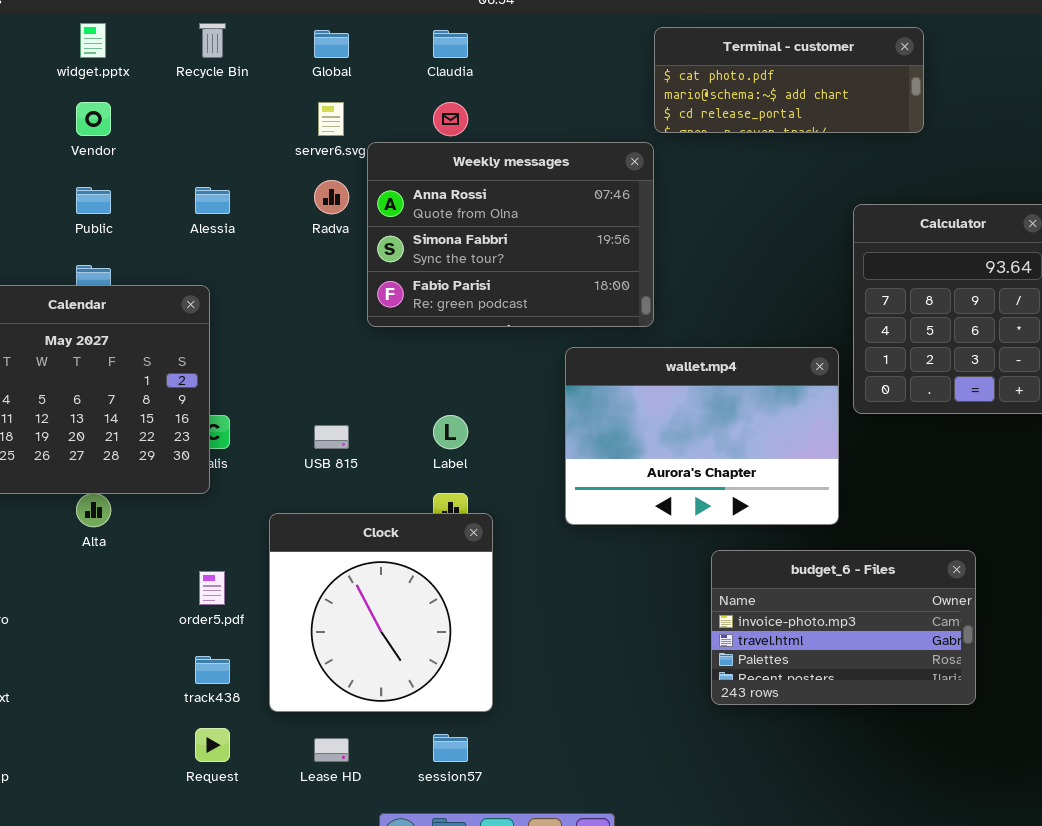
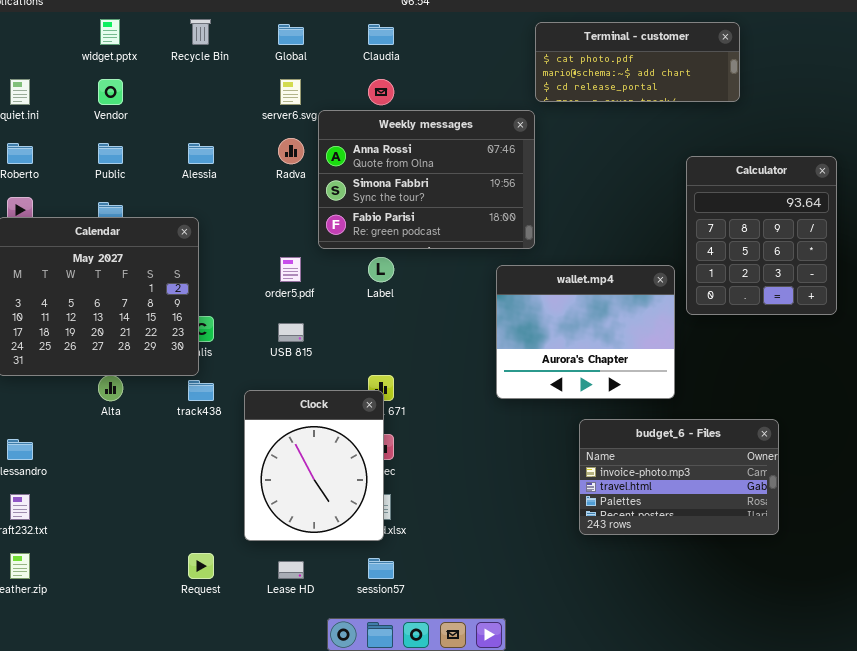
wallet.mp4: [565,347,839,525] -> [496,265,675,399], resized
Label: [433,415,468,449] -> [368,257,394,282], moved
Clock: [269,513,493,712] -> [244,390,384,541], resized
order5.pdf: [199,571,225,605] -> [280,257,301,282], moved
track438: [195,656,230,684] -> [188,380,214,401], moved

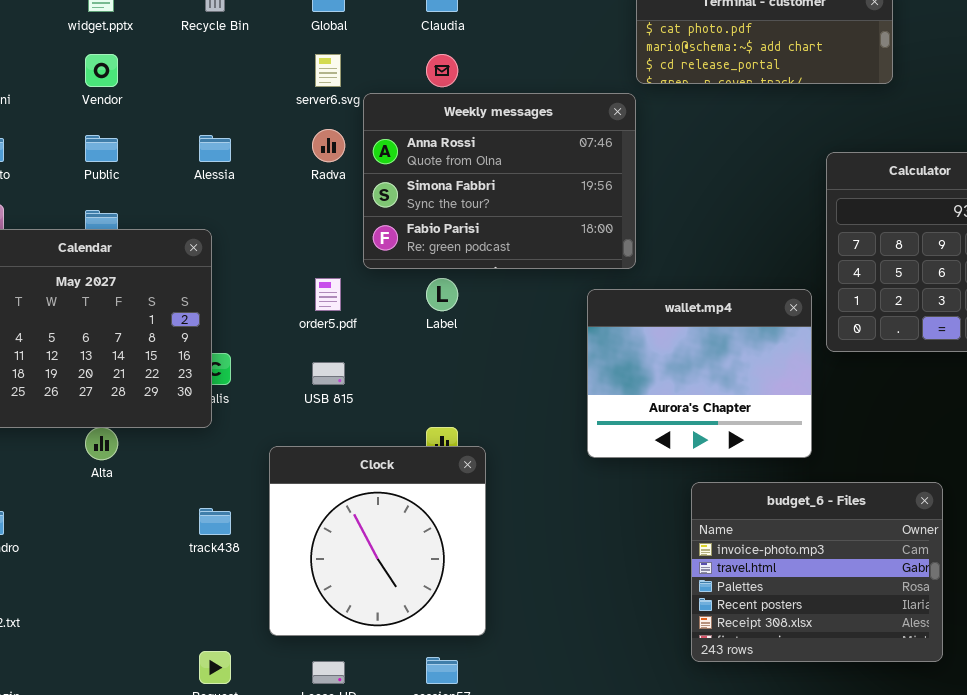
track438: [188,380,214,401] -> [199,508,231,535], moved
Clock: [244,390,384,541] -> [269,446,486,636], resized
budget_6 - Files: [579,419,779,535] -> [691,482,943,662], resized

